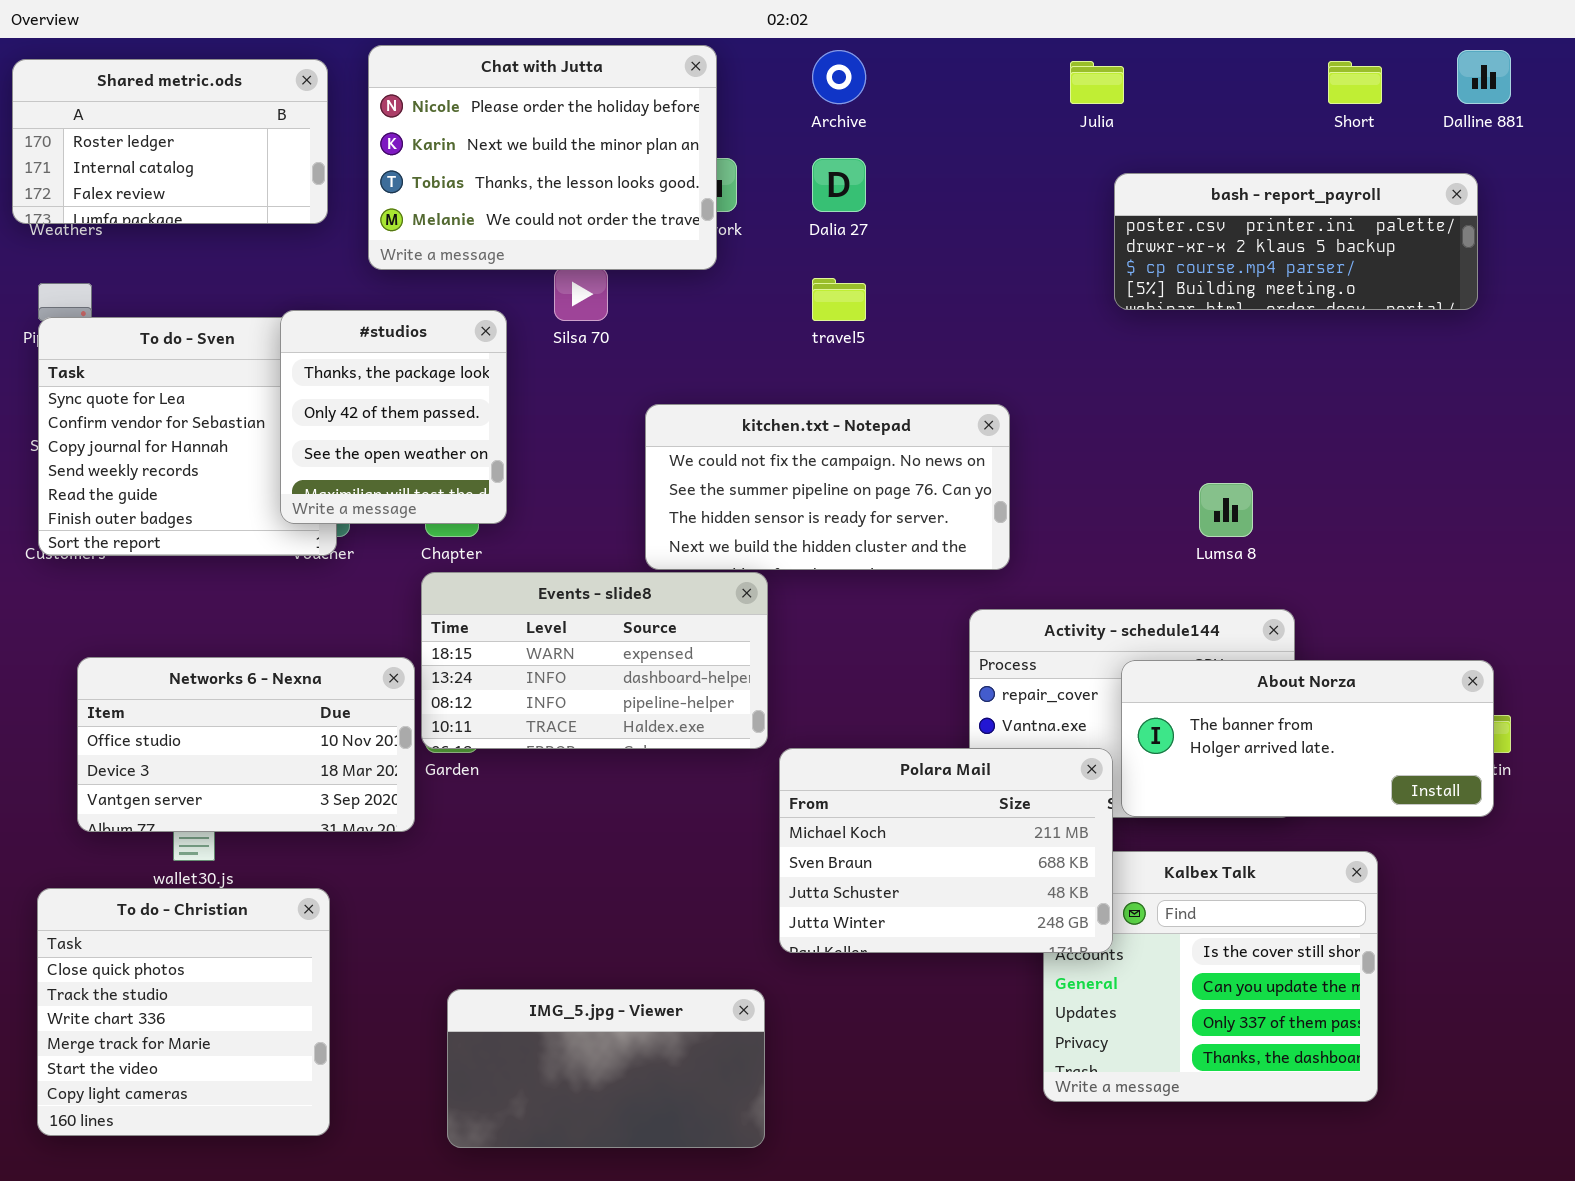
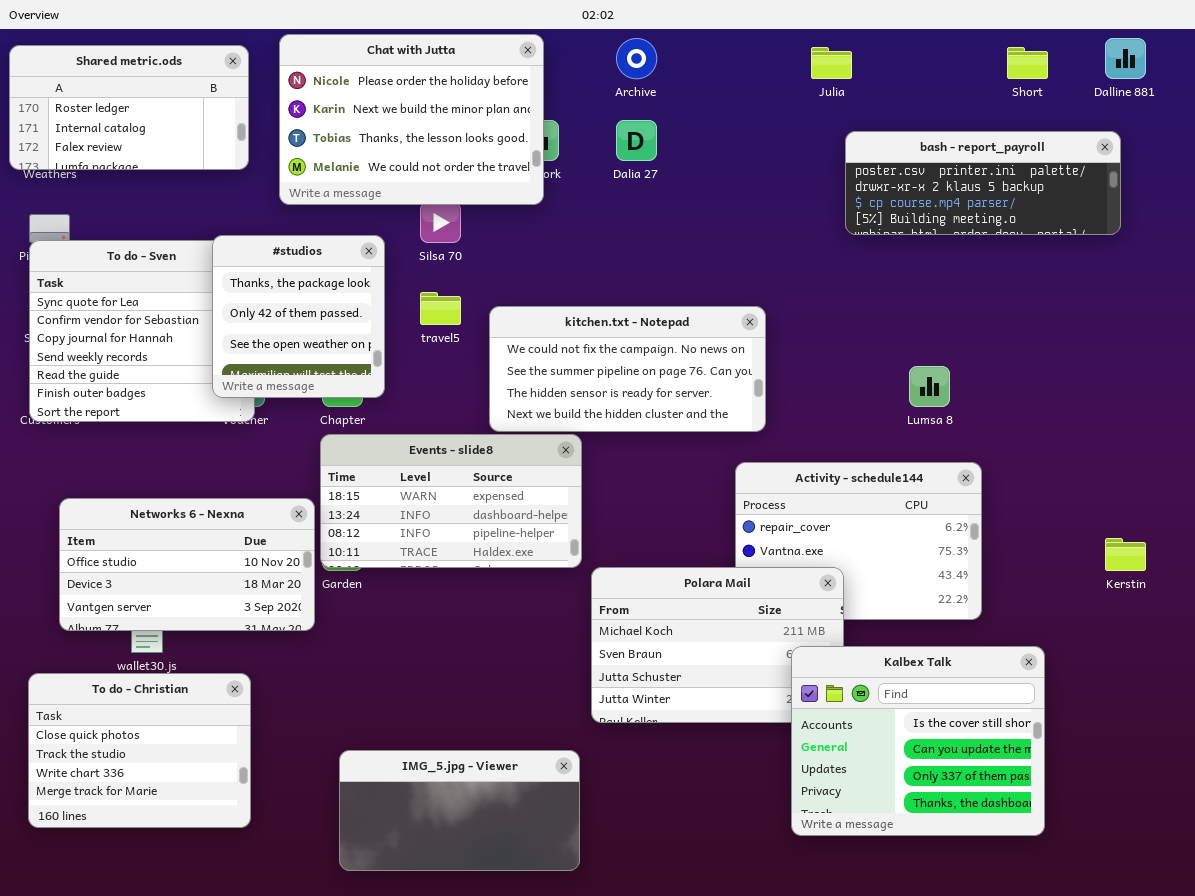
travel5: [812,278,866,321] -> [420,292,461,325], moved
About Norza: [1121,660,1494,817] -> none, closed
Kalbex Talk: [1043,851,1378,1102] -> [791,646,1045,836], raised
To do - Christian: [37,888,330,1136] -> [28,673,251,828], resized

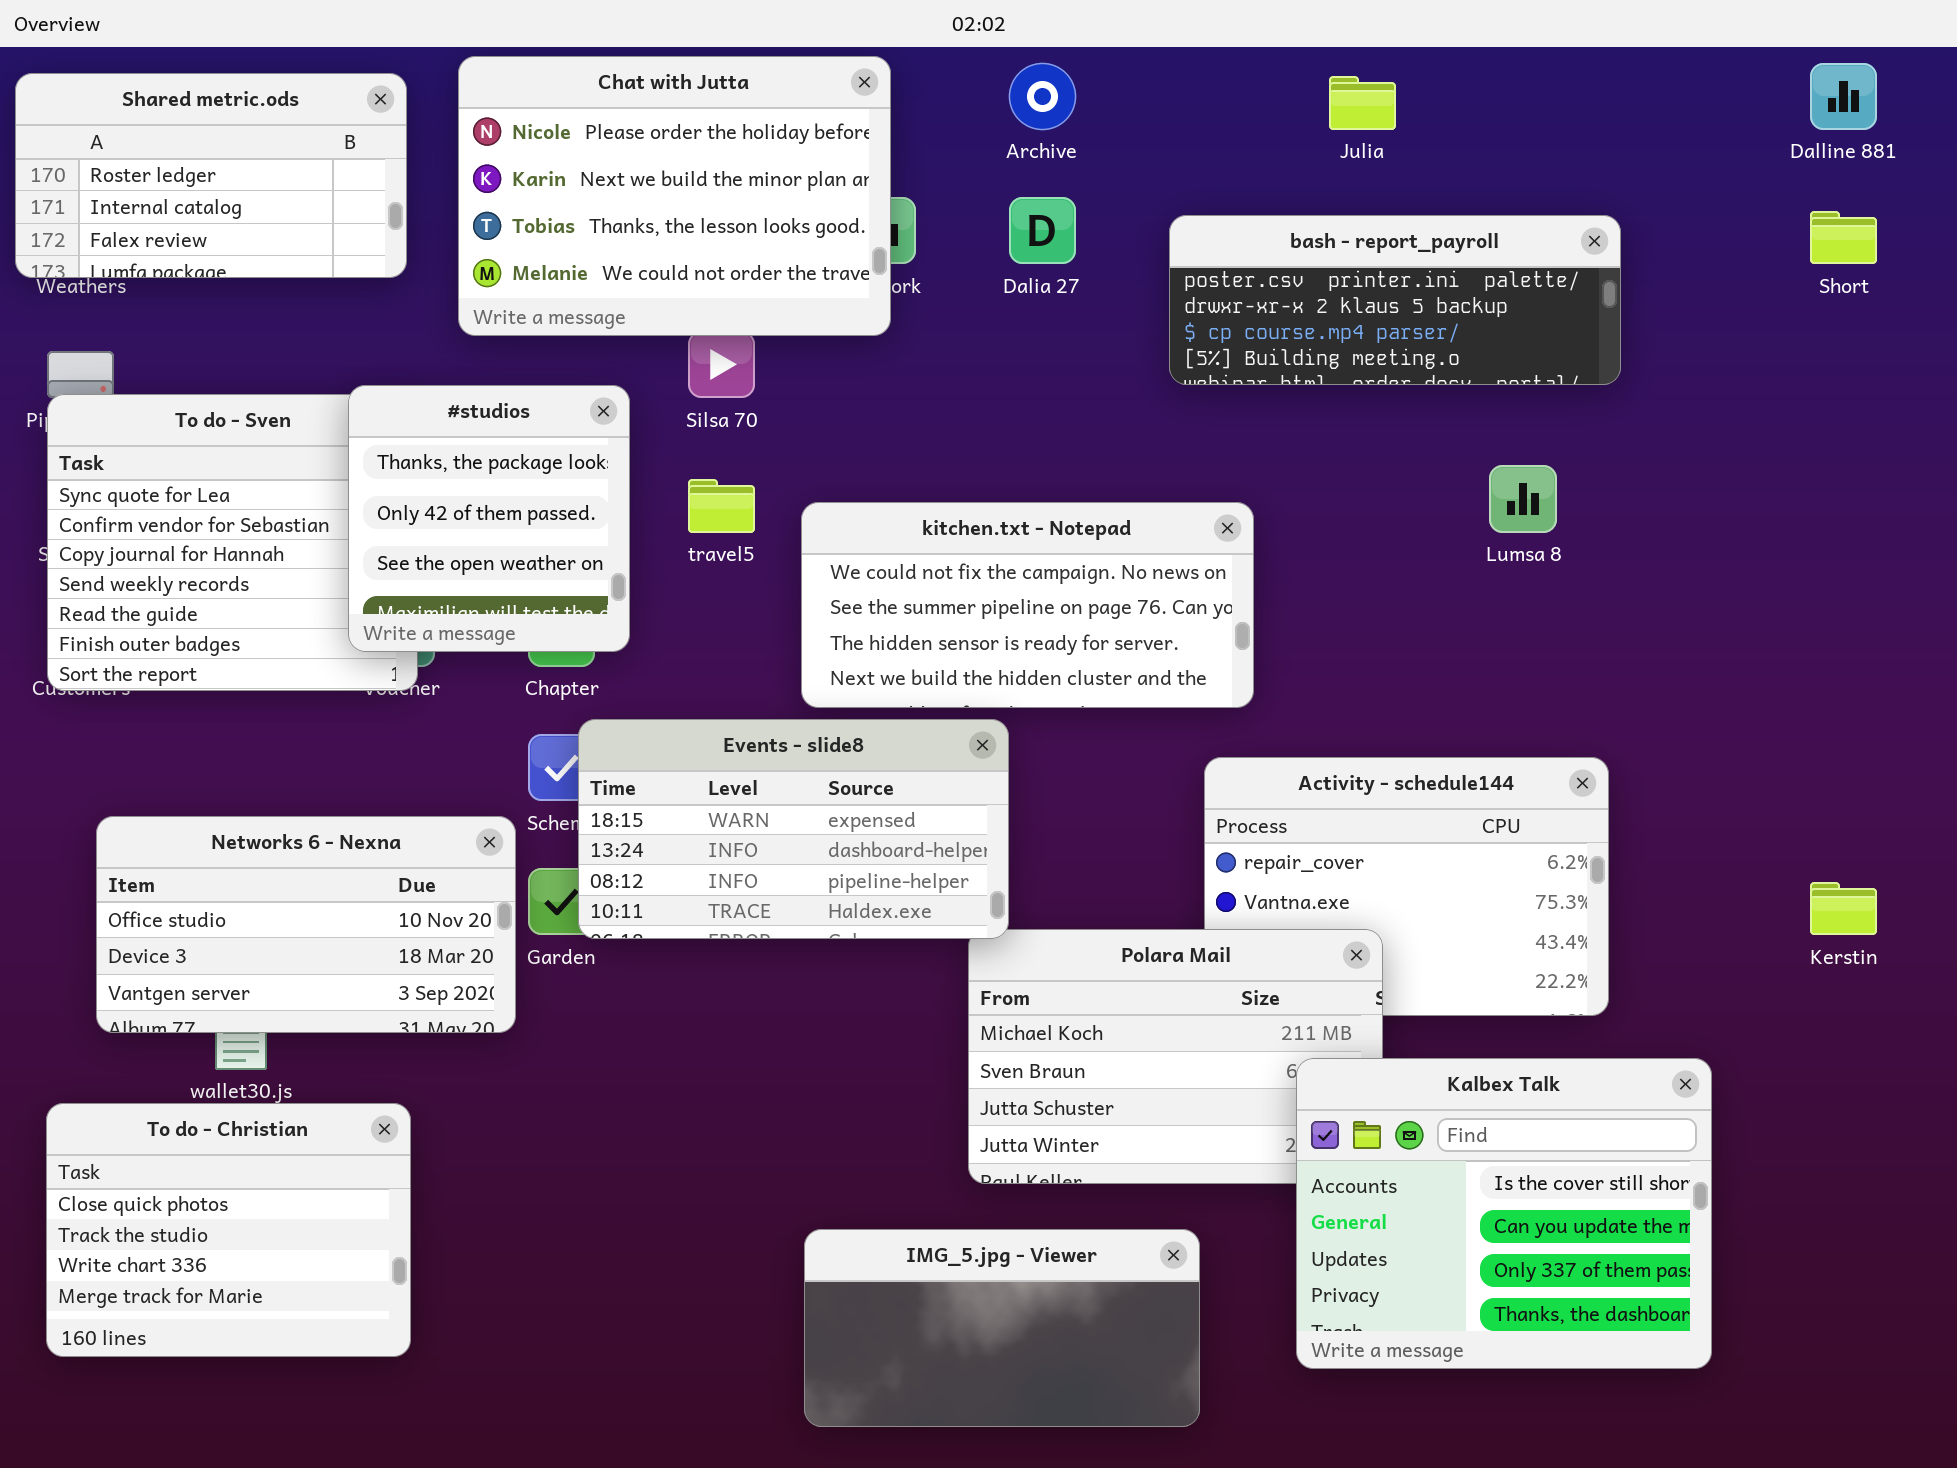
Short: [1007,47,1048,79] -> [1810,211,1877,264], moved
bash - report_payroll: [845,131,1121,235] -> [1169,215,1621,385], moved
Lumsa 8: [909,366,950,407] -> [1489,465,1557,533], moved
Events - slide8: [320,434,582,568] -> [578,719,1009,939], moved
IMG_5.jpg - Viewer: [339,750,580,871] -> [804,1229,1200,1427], moved

